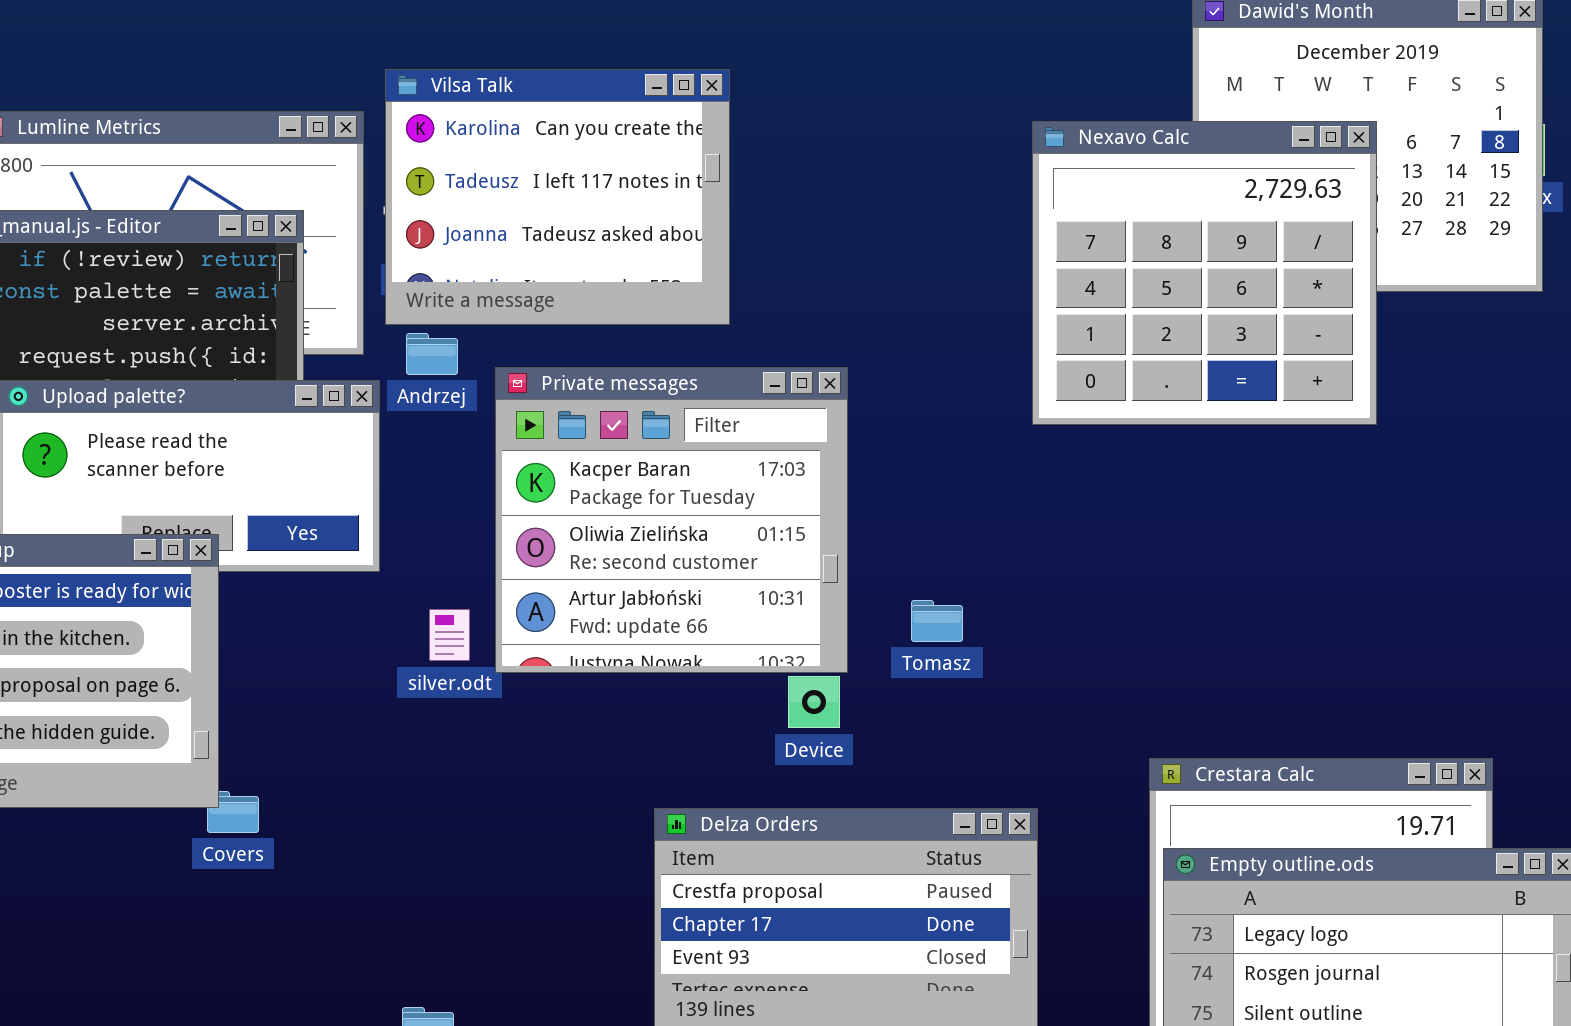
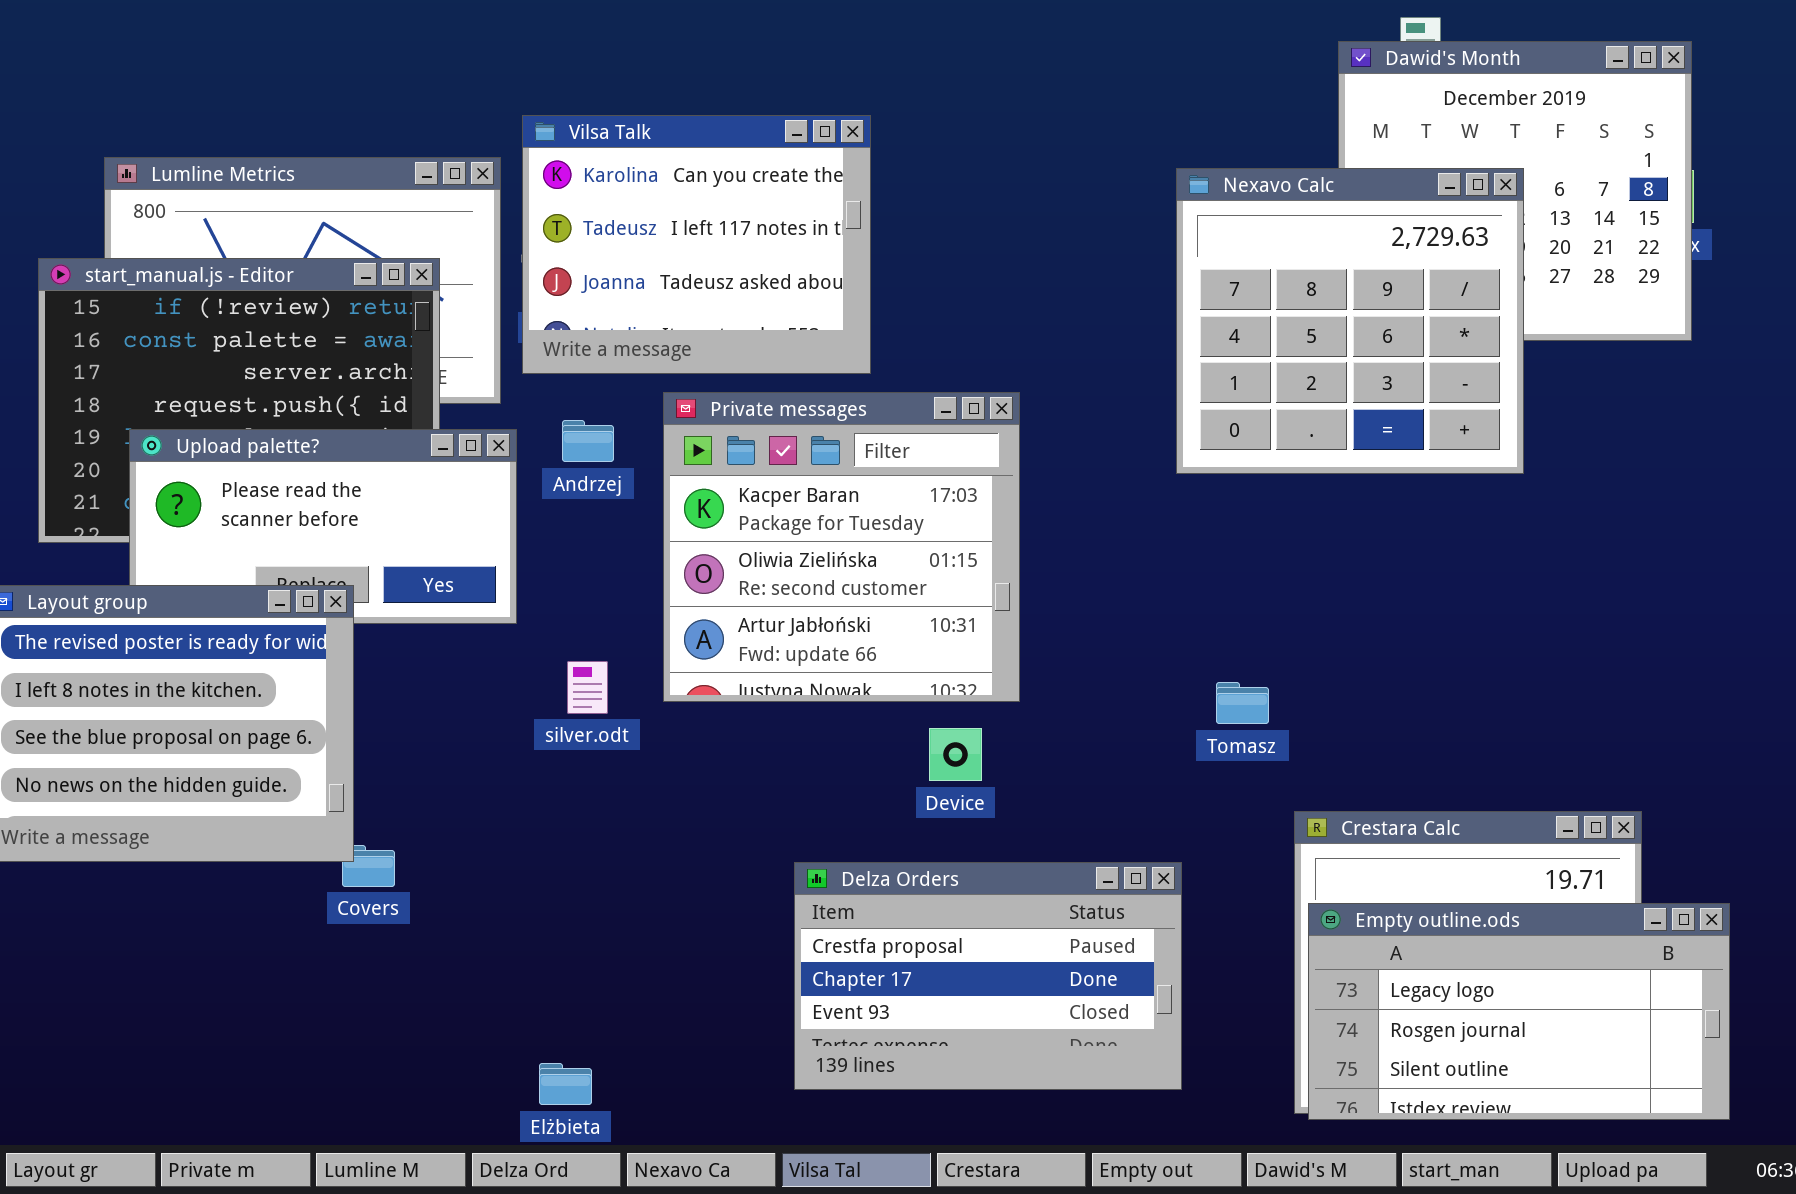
Andrzej: [406,333,458,375] -> [562,420,614,462], moved
Private messages: [495,367,848,673] -> [663,392,1020,702], moved
Tomasz: [911,600,963,642] -> [1216,682,1269,724], moved

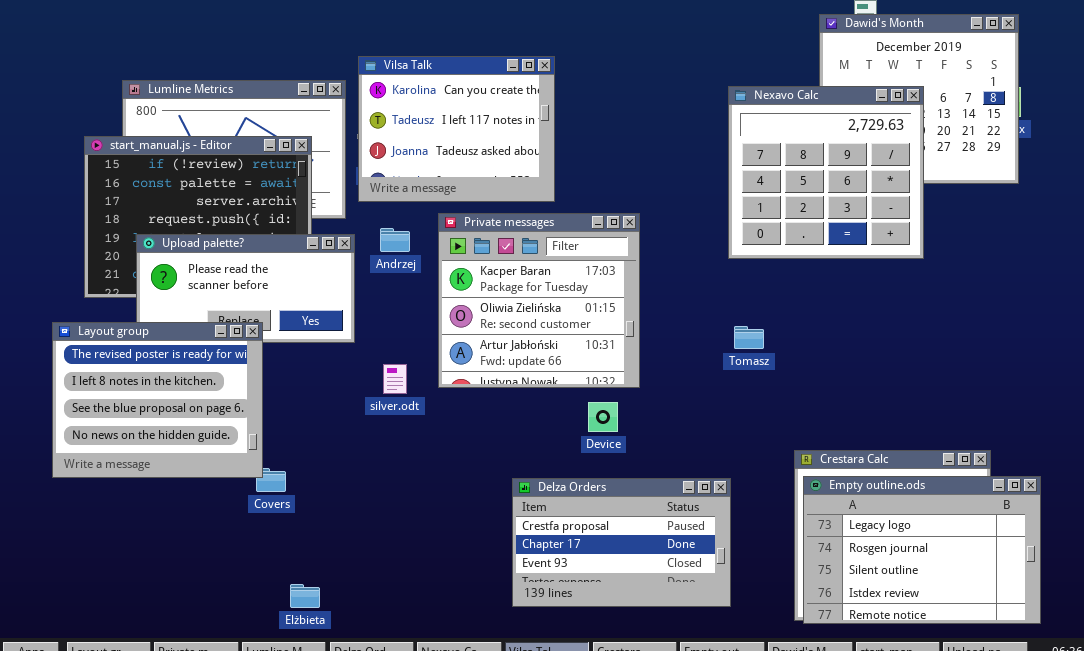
Tomasz: [1216,682,1269,724] -> [734,326,764,349], moved
Empty outline.ods: [1308,903,1730,1120] -> [803,476,1041,624], resized
Elżbieta: [539,1063,592,1105] -> [290,584,320,608], moved

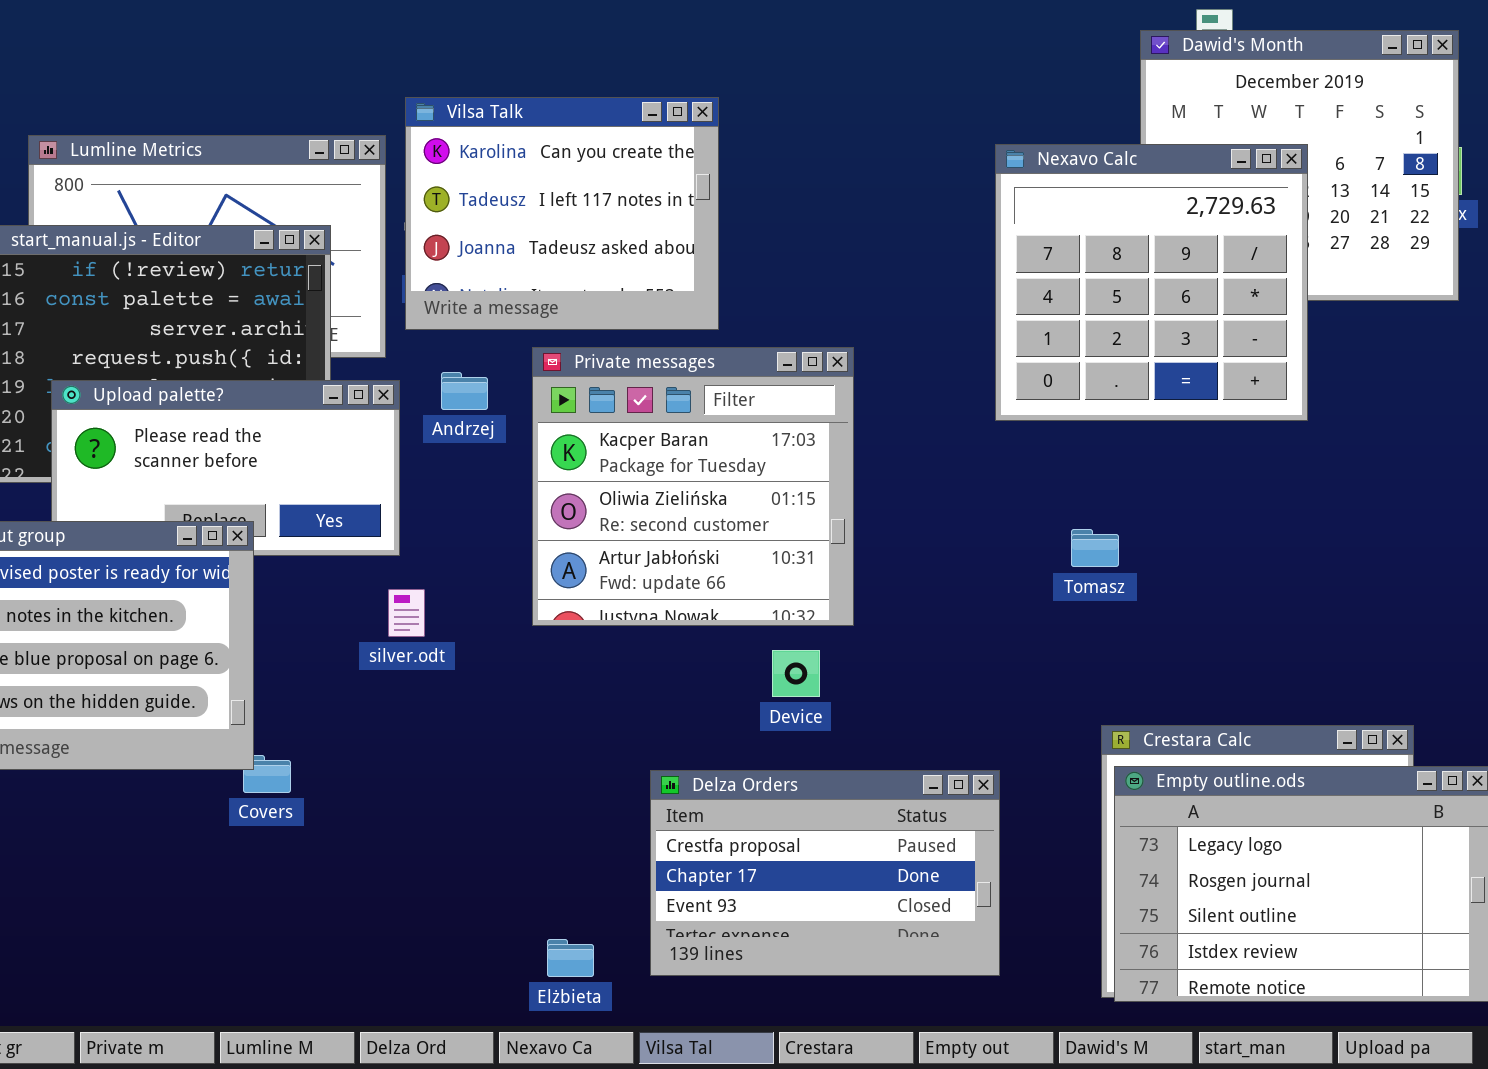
Tomasz: [734,326,764,349] -> [1071,529,1119,567], moved
silver.odt: [383,364,407,394] -> [388,589,425,637], moved
Elżbieta: [290,584,320,608] -> [547,939,594,977], moved

